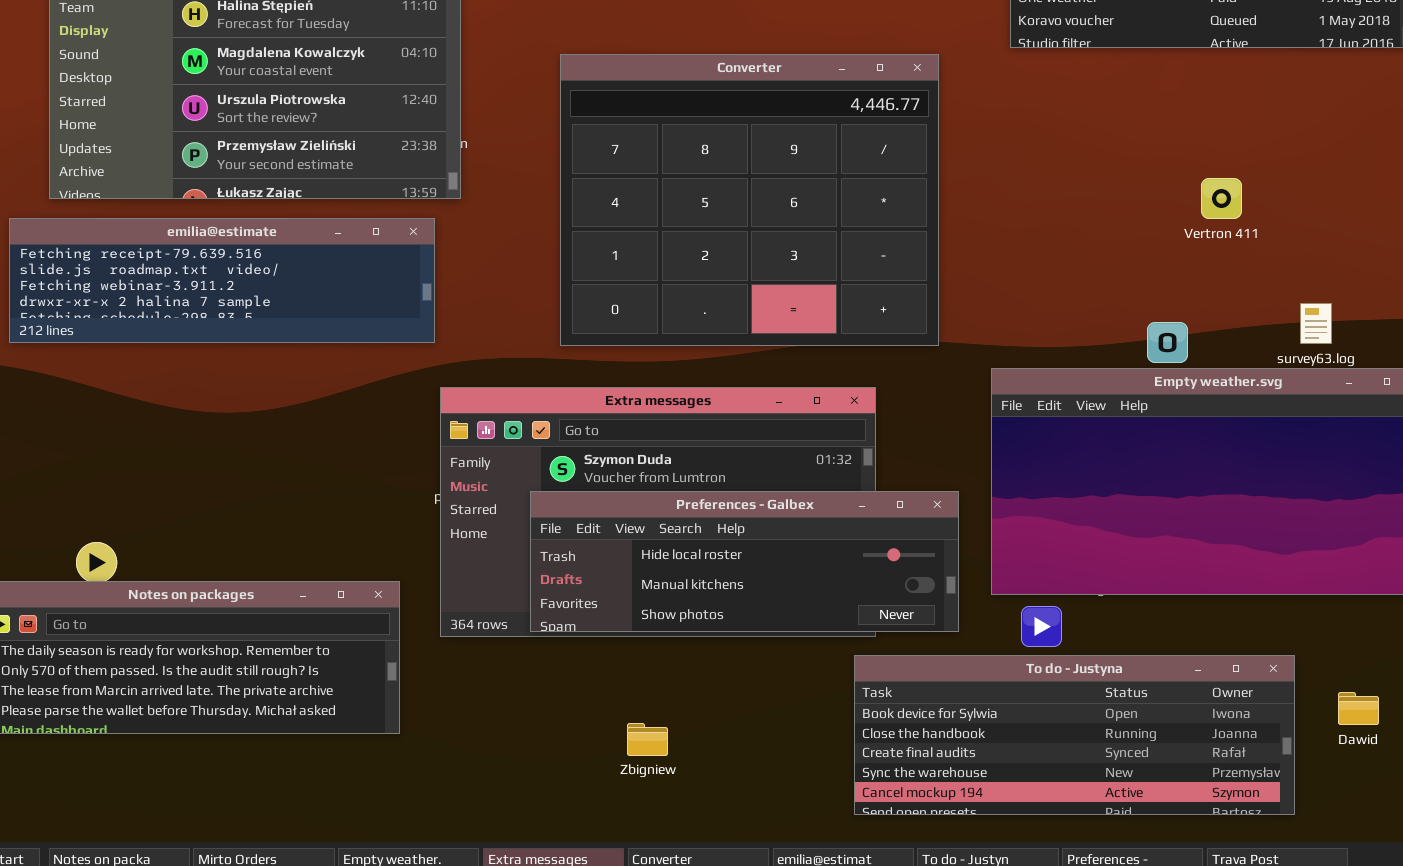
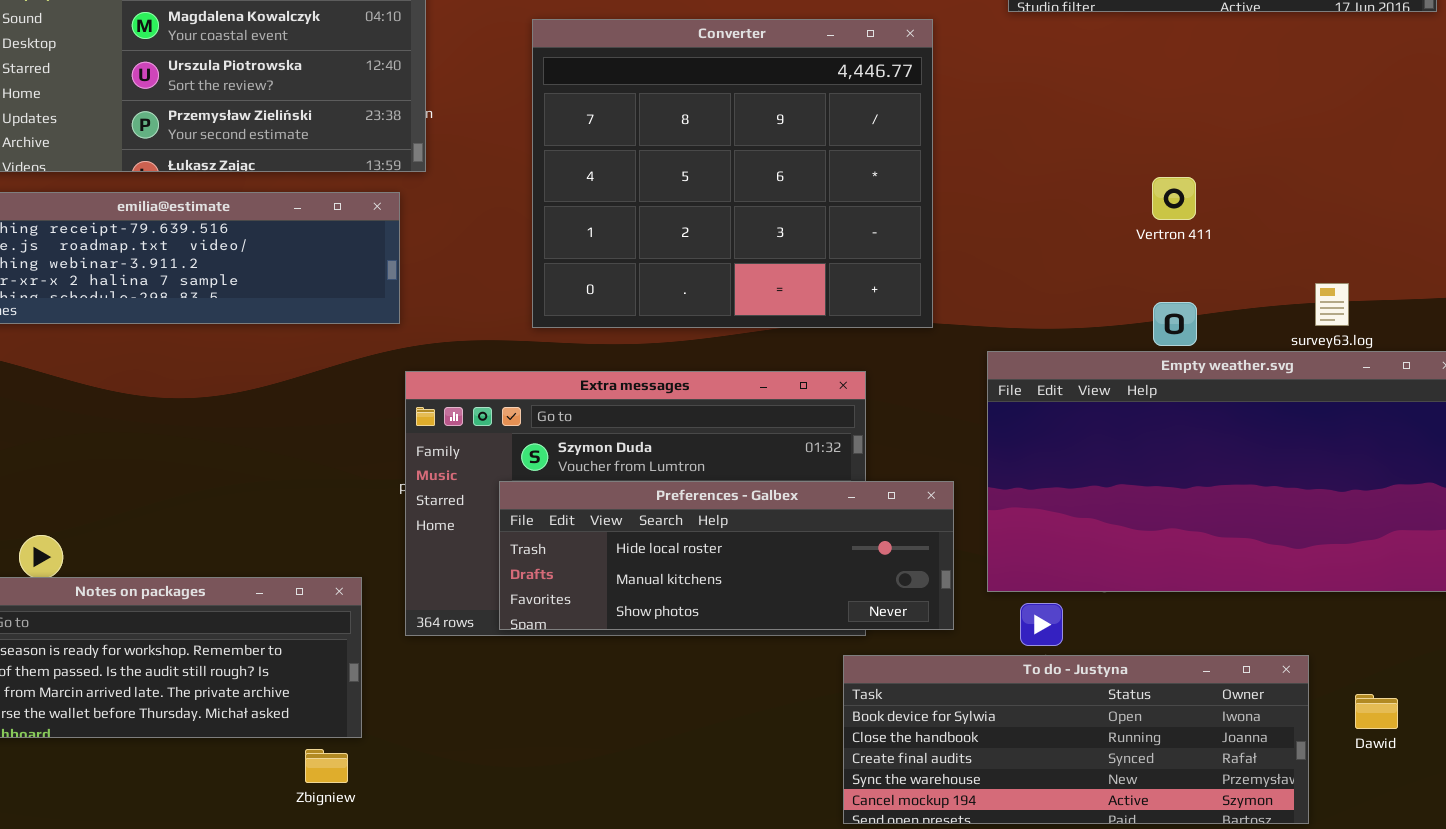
Vertron 411: [1201,178,1242,219] -> [1152,177,1196,220], moved
Zbigniew: [627,723,668,756] -> [305,749,348,783], moved

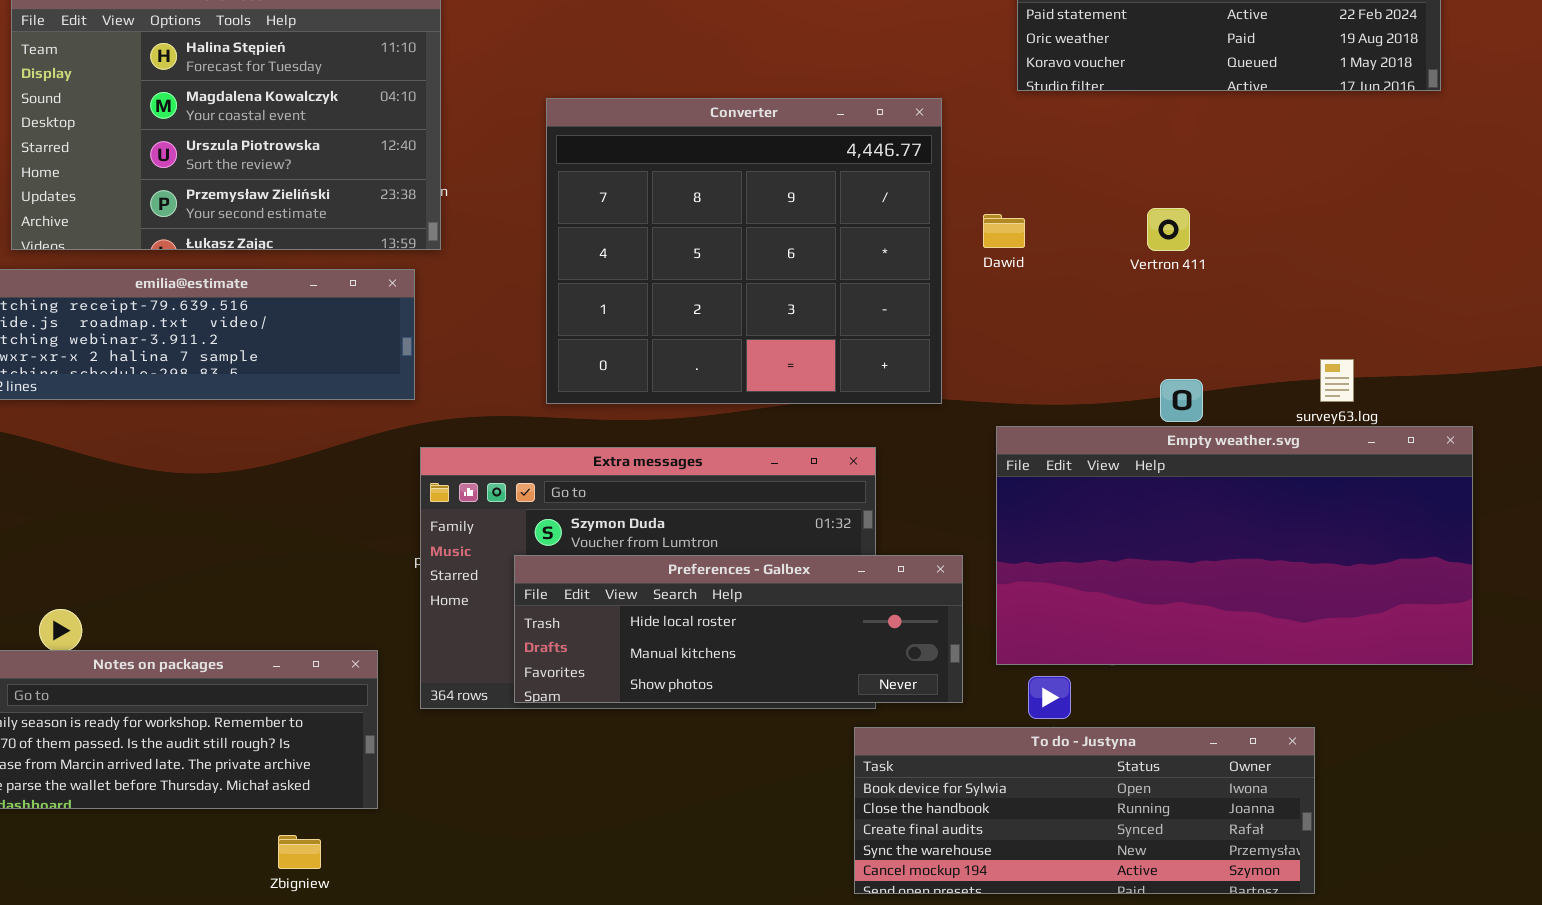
Vertron 411: [1152,177,1196,220] -> [1147,208,1190,251], moved
Dawid: [1355,694,1398,729] -> [983,214,1025,248], moved
Zbigniew: [305,749,348,783] -> [278,835,321,869], moved

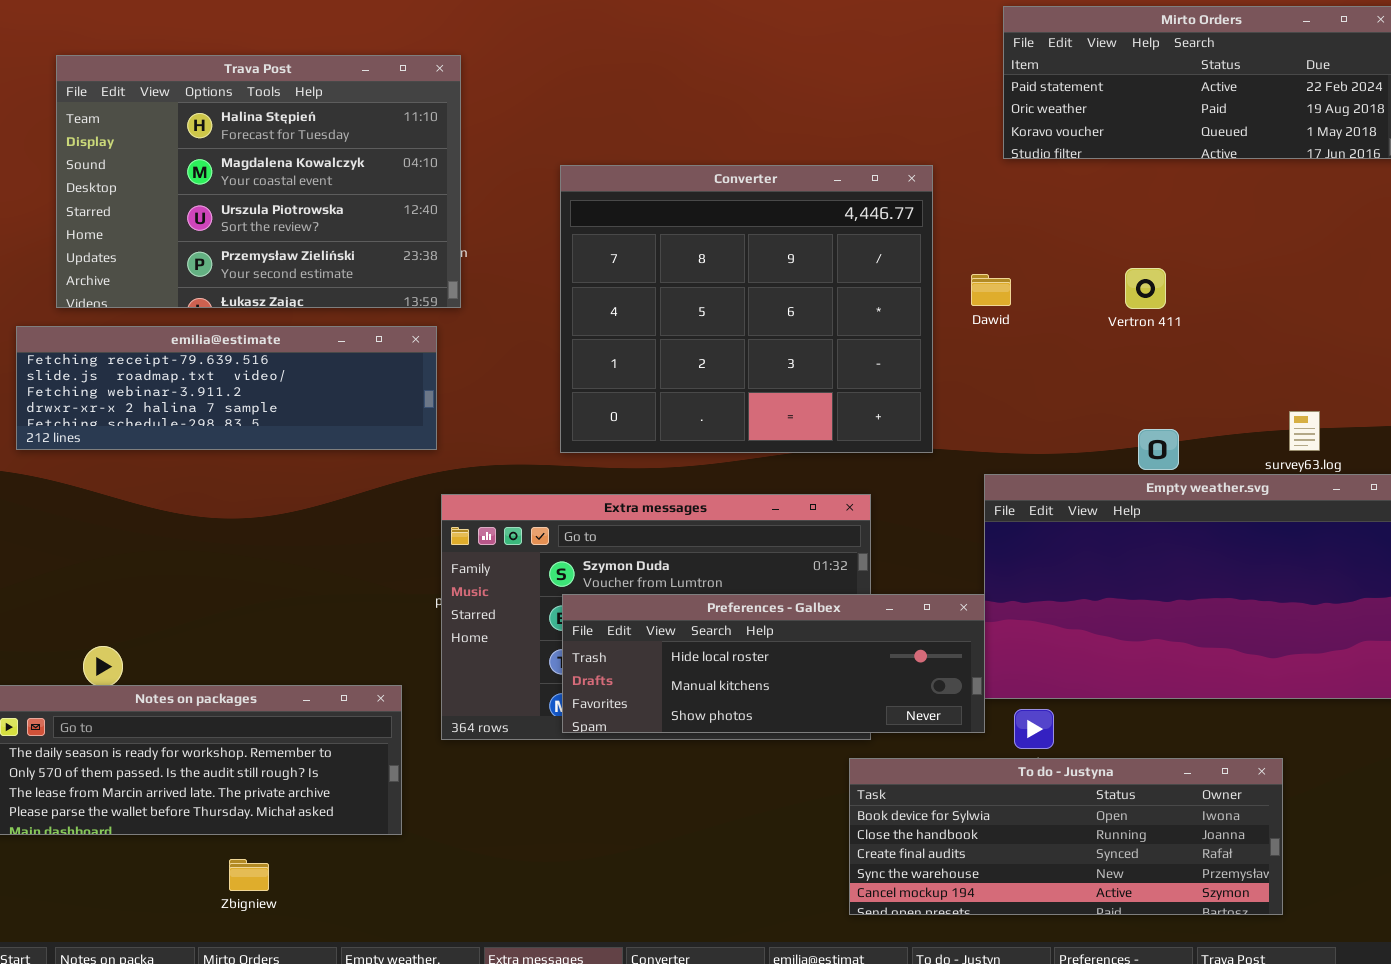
Preferences - Galbex: [514,555,963,703] -> [562,594,985,733], moved
Zbigniew: [278,835,321,869] -> [229,859,269,891], moved

